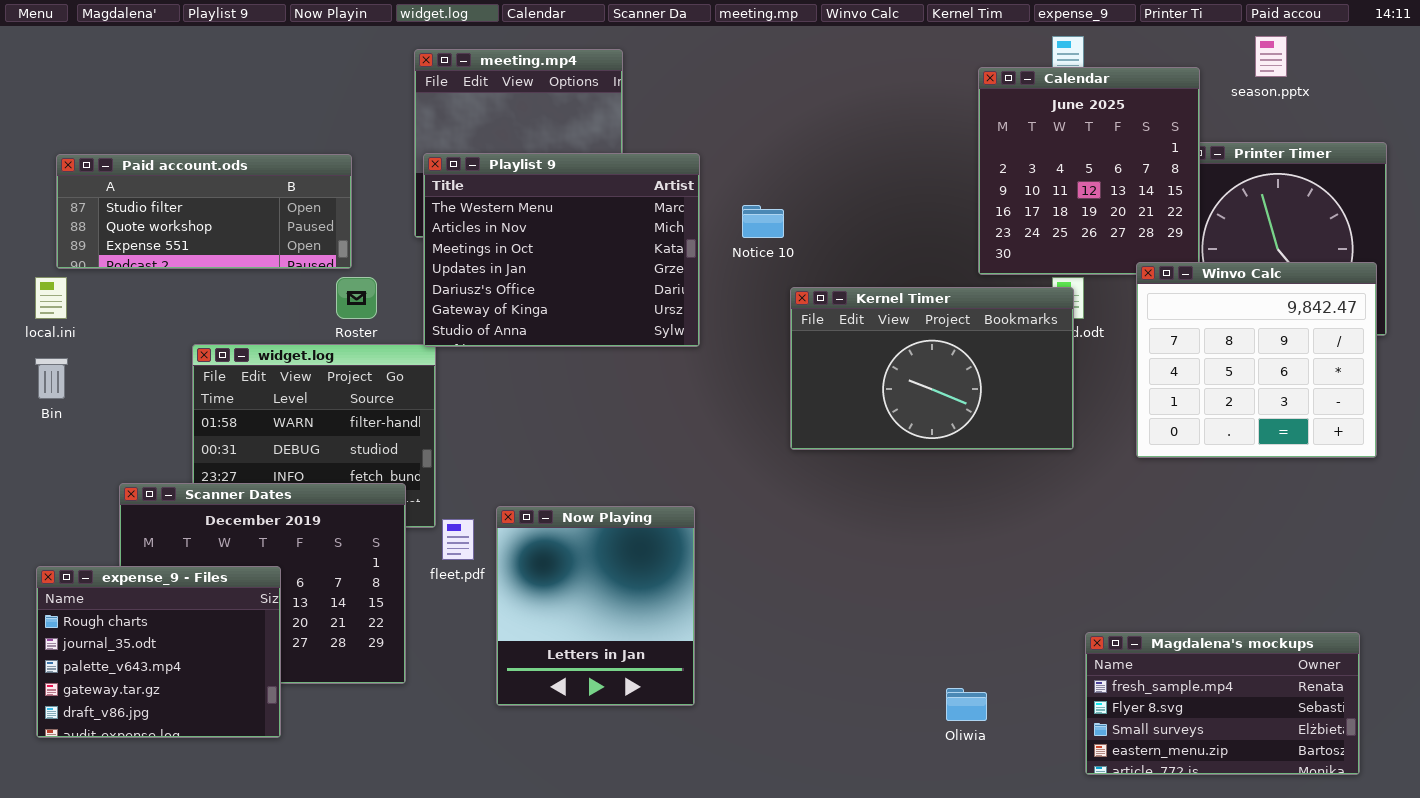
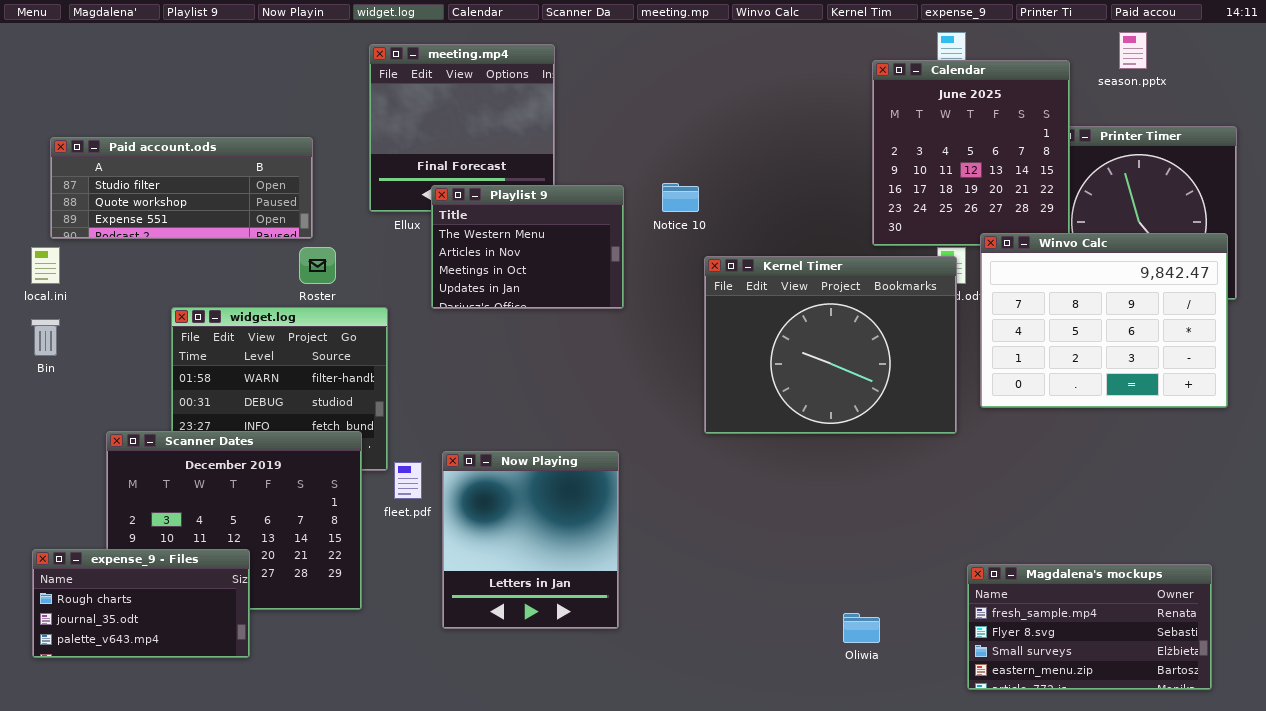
Playlist 9: [423,153,700,347] -> [431,185,624,309], resized
Winvo Calc: [1136,262,1377,458] -> [980,233,1228,408], resized
Kernel Timer: [790,287,1074,450] -> [704,256,957,434], resized
expense_9 - Files: [36,566,281,738] -> [32,549,250,658], resized

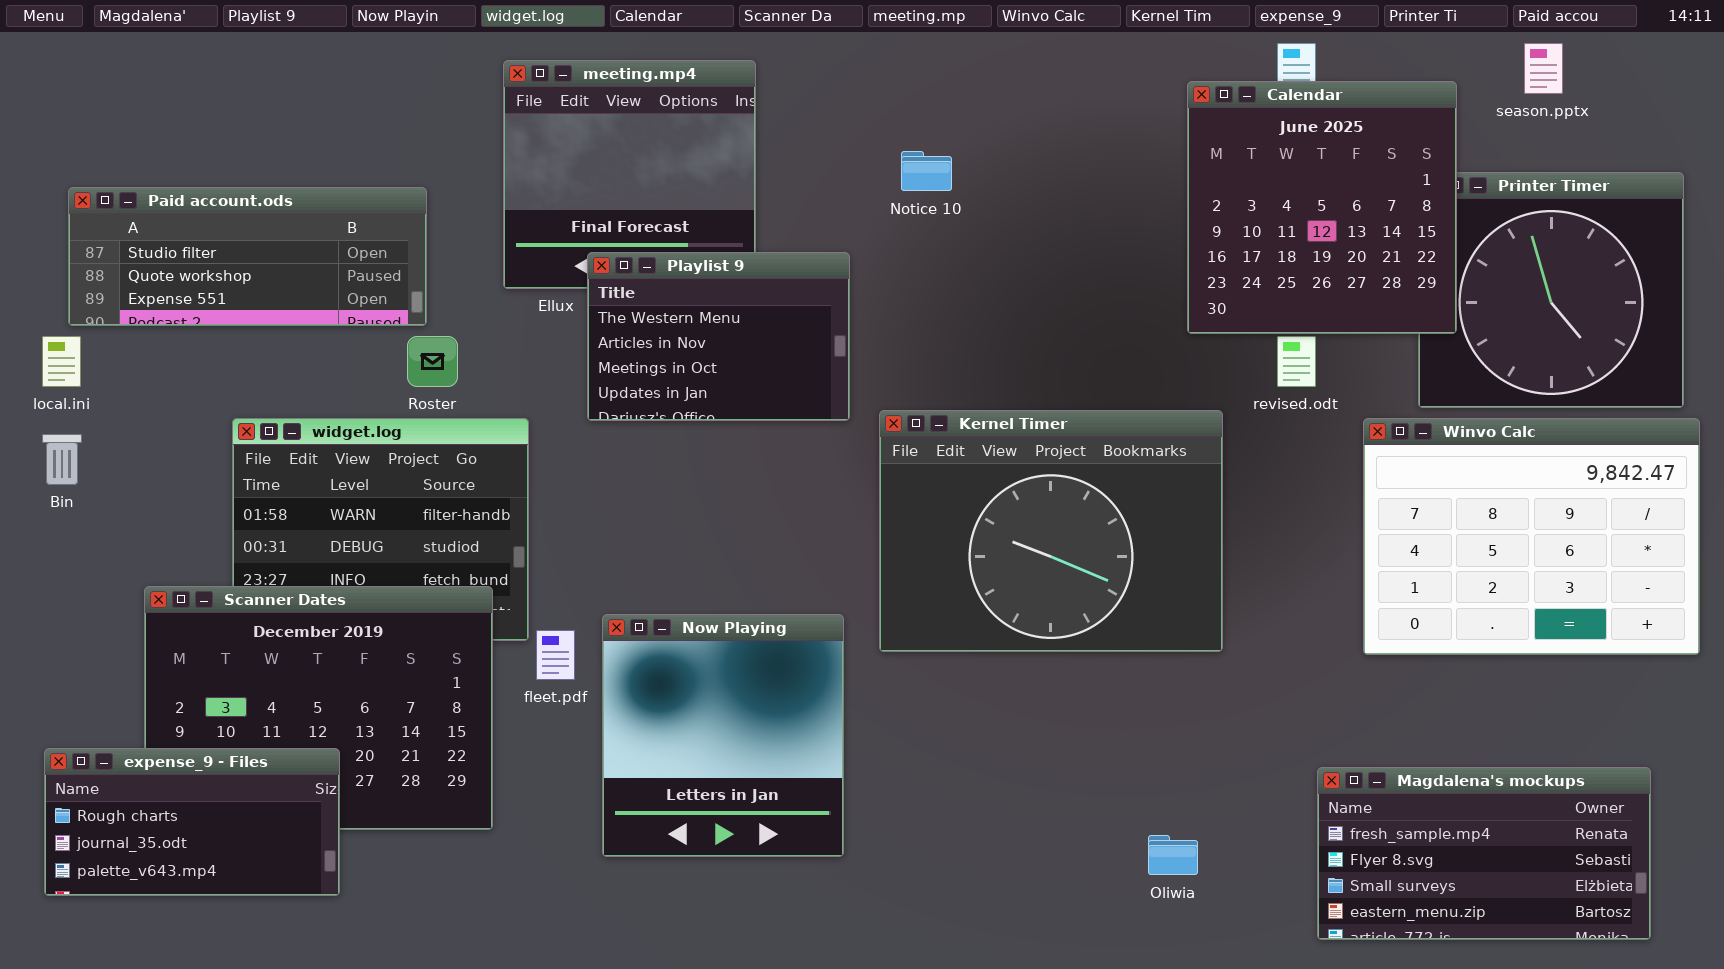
Notice 10: [662,183,699,212] -> [901,151,952,191], moved
Winvo Calc: [980,233,1228,408] -> [1363,418,1700,655], moved
Kernel Timer: [704,256,957,434] -> [879,410,1223,652], moved

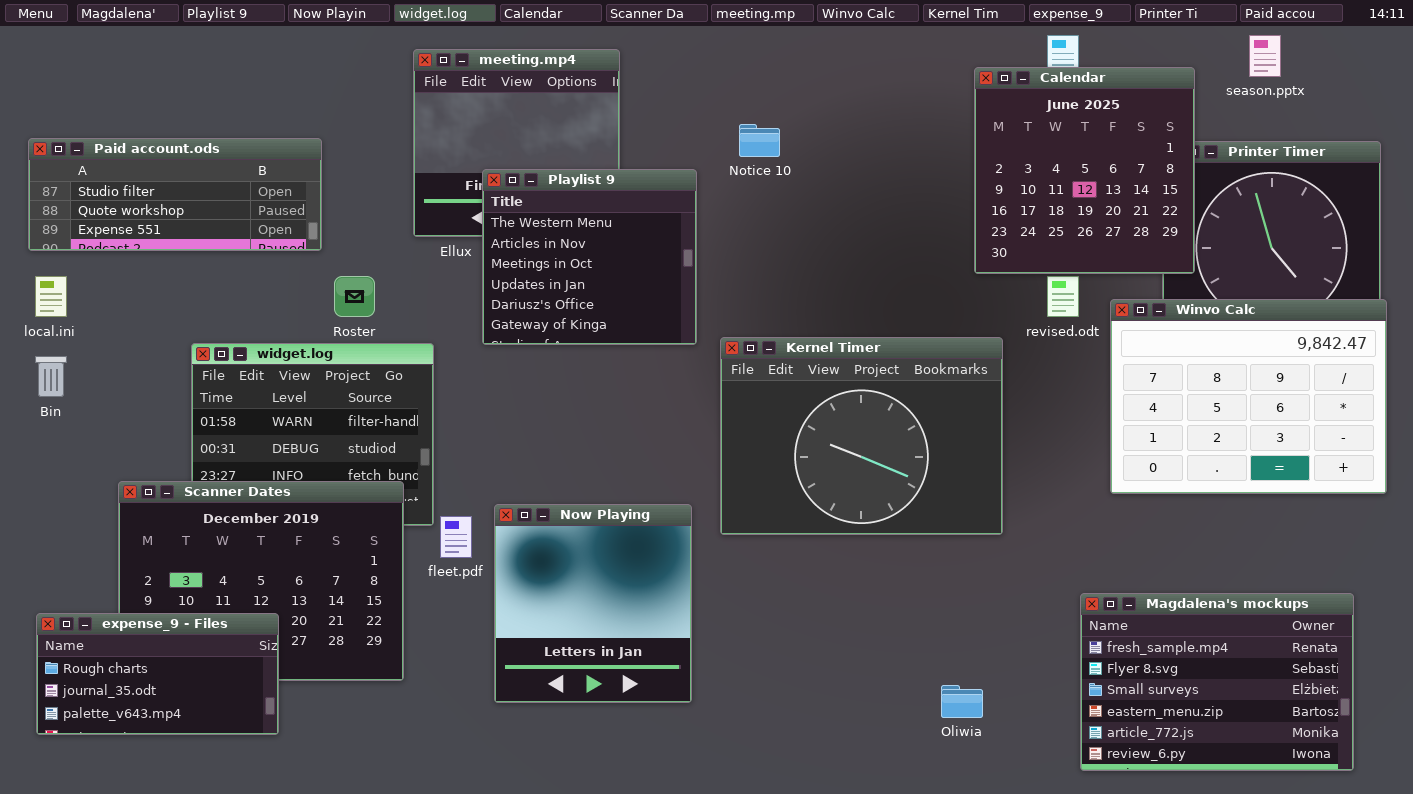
Paid account.ods: [68,187,427,326] -> [28,138,322,251], moved
Playlist 9: [587,252,850,421] -> [482,169,697,345], resized
Winvo Calc: [1363,418,1700,655] -> [1110,299,1387,494], moved
Magdalena's mockups: [1317,767,1651,940] -> [1080,593,1354,771], resized

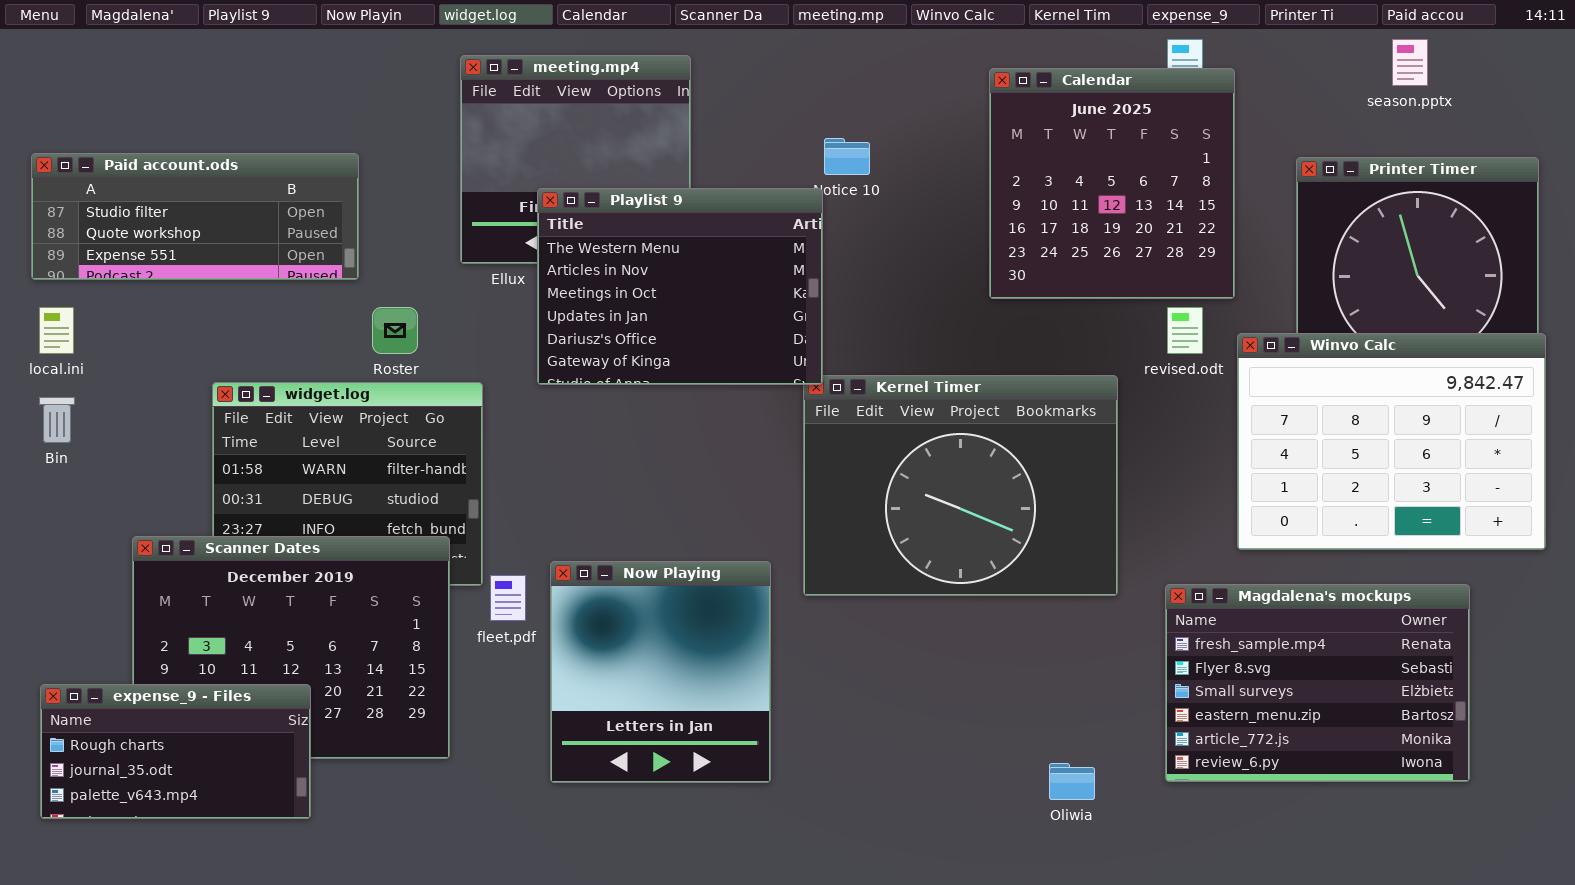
Calendar: [974,67,1195,274] -> [989,68,1235,299], moved
Playlist 9: [482,169,697,345] -> [537,188,823,385], resized
Magdalena's mockups: [1080,593,1354,771] -> [1165,584,1470,782], moved

